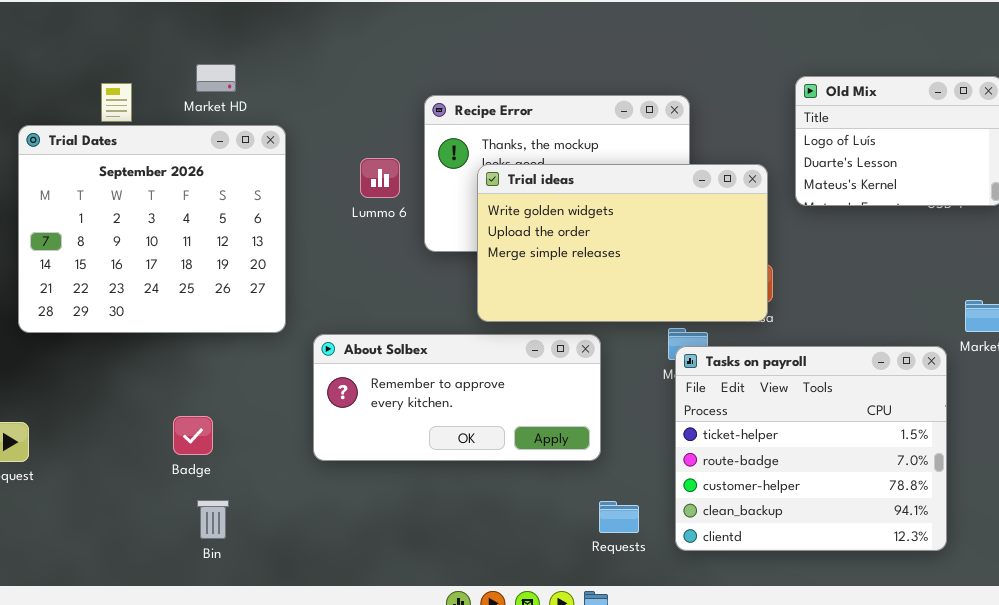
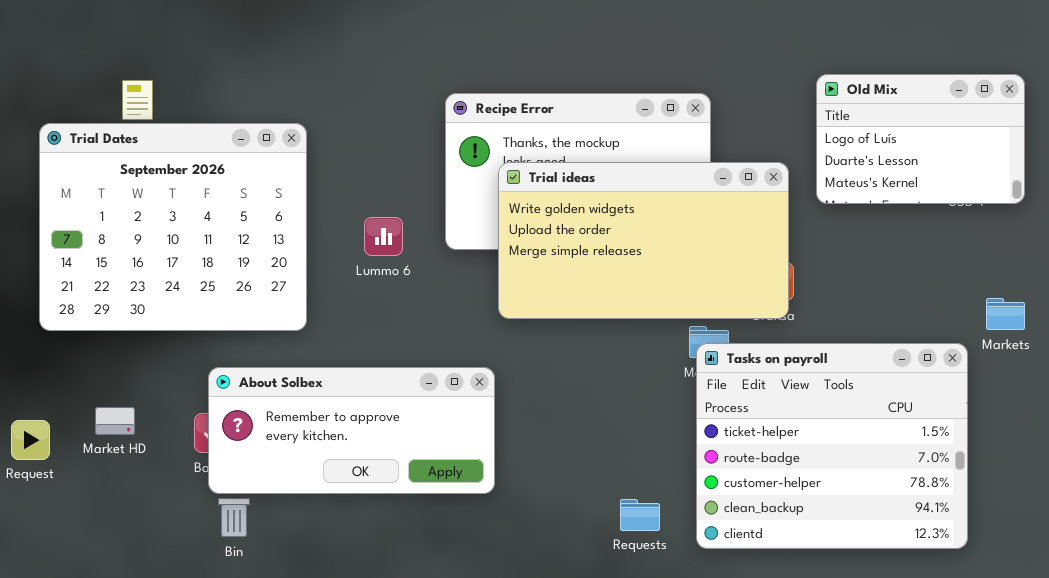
Market HD: [196,64,236,92] -> [95,407,135,435], moved
Lummo 6: [360,158,400,198] -> [364,217,403,256], moved
About Solbex: [313,334,601,461] -> [208,367,495,494], moved

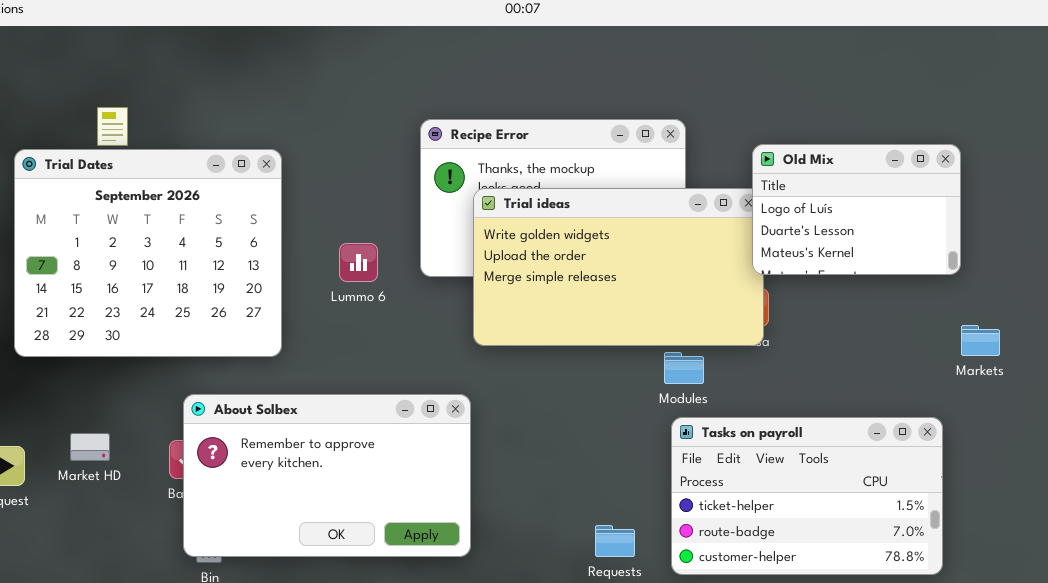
Old Mix: [816,74,1025,204] -> [752,144,961,275], moved
Tasks on payroll: [696,343,968,549] -> [671,417,943,575], resized
About Solbex: [208,367,495,494] -> [183,394,471,557], resized

